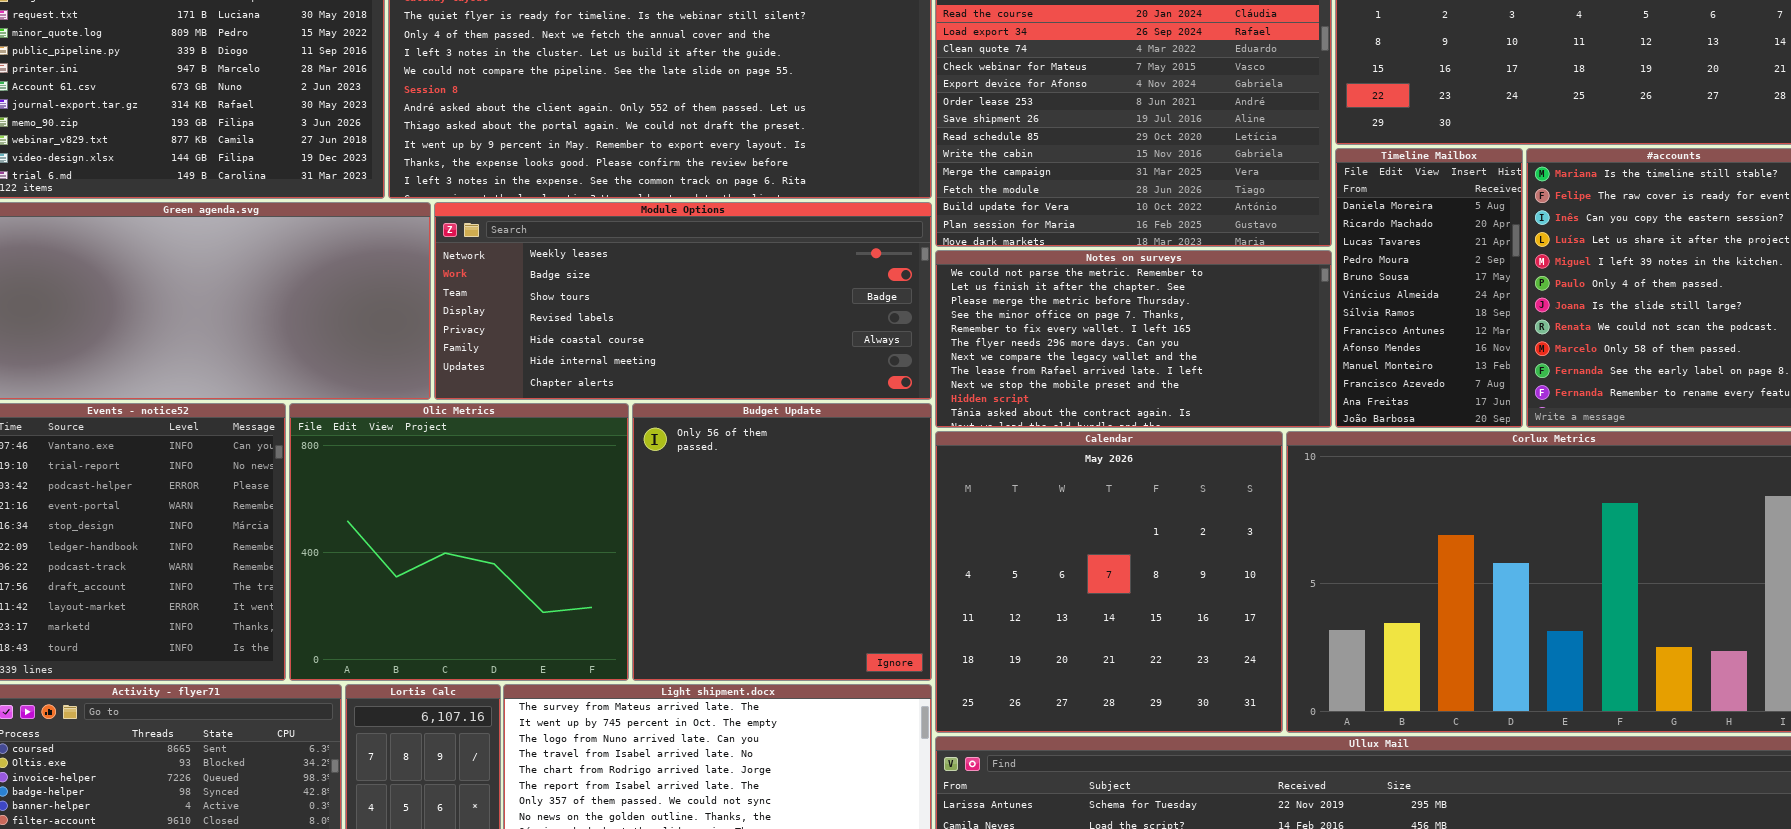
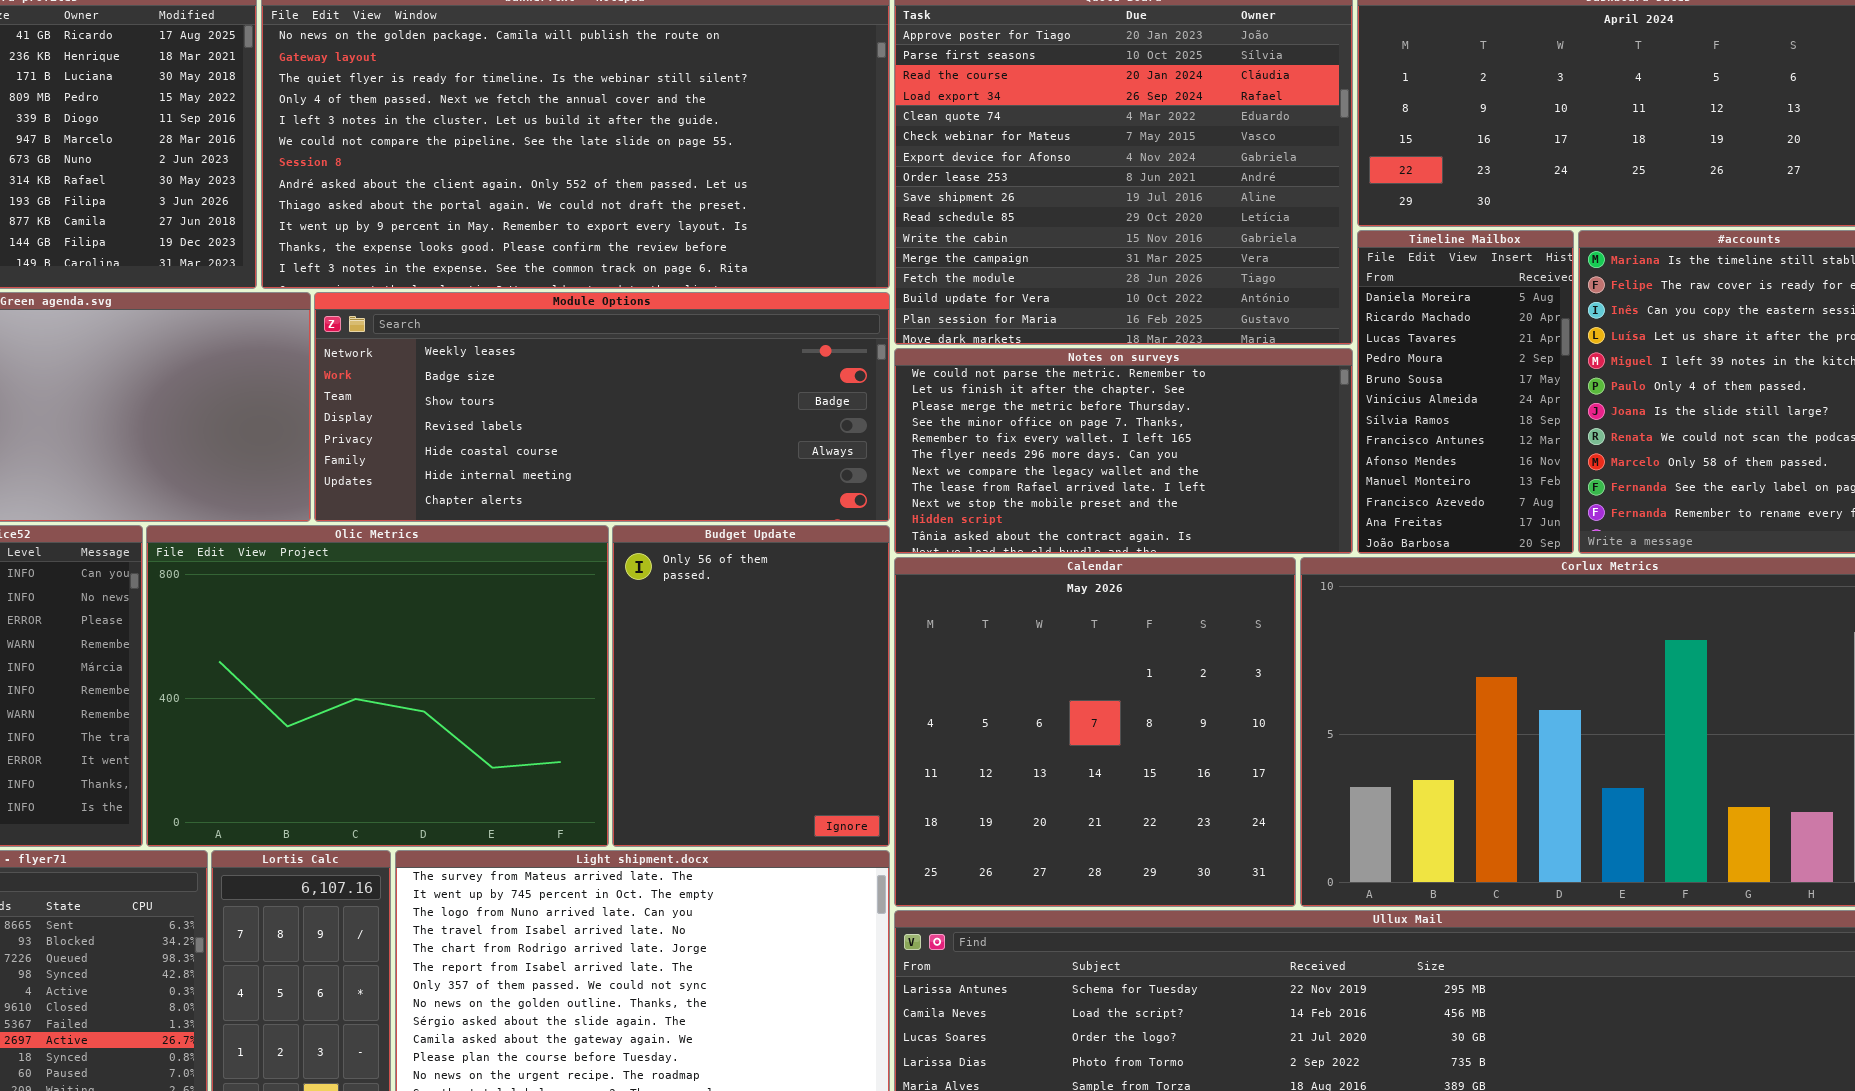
Olic Metrics: [289,403,629,681] -> [146,525,609,847], resized
Budget Update: [632,403,932,681] -> [612,525,890,847], resized

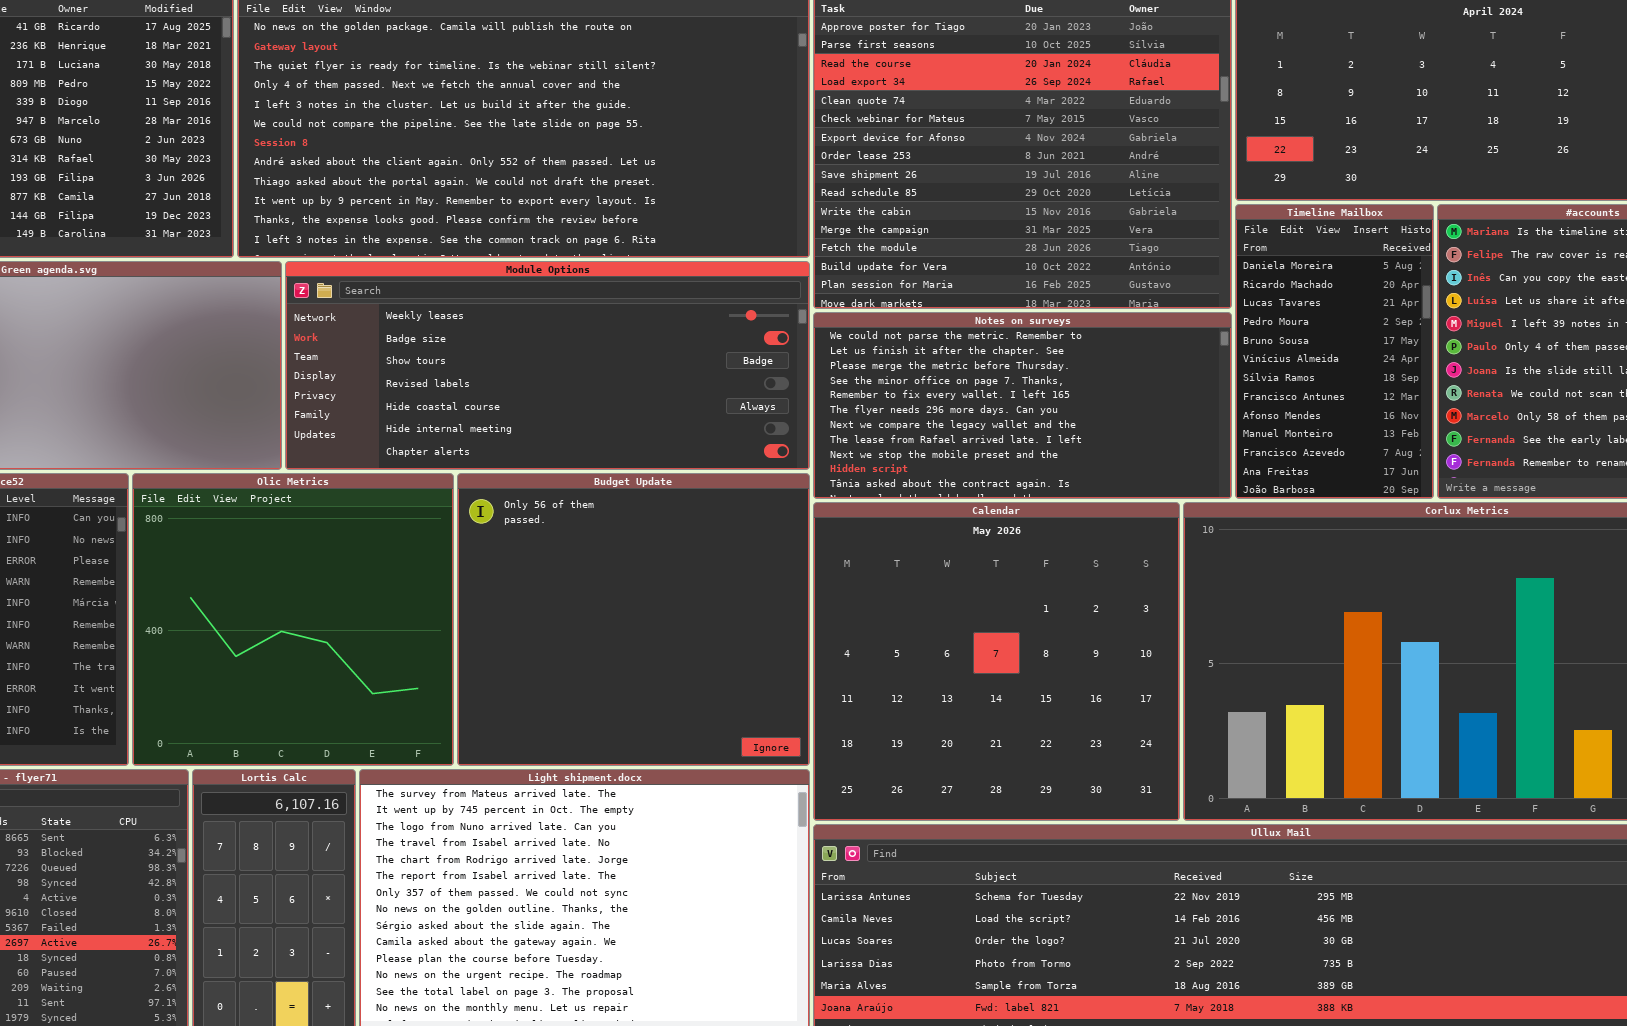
Olic Metrics: [146,525,609,847] -> [132,473,454,766], resized
Budget Update: [612,525,890,847] -> [457,473,810,766], resized

